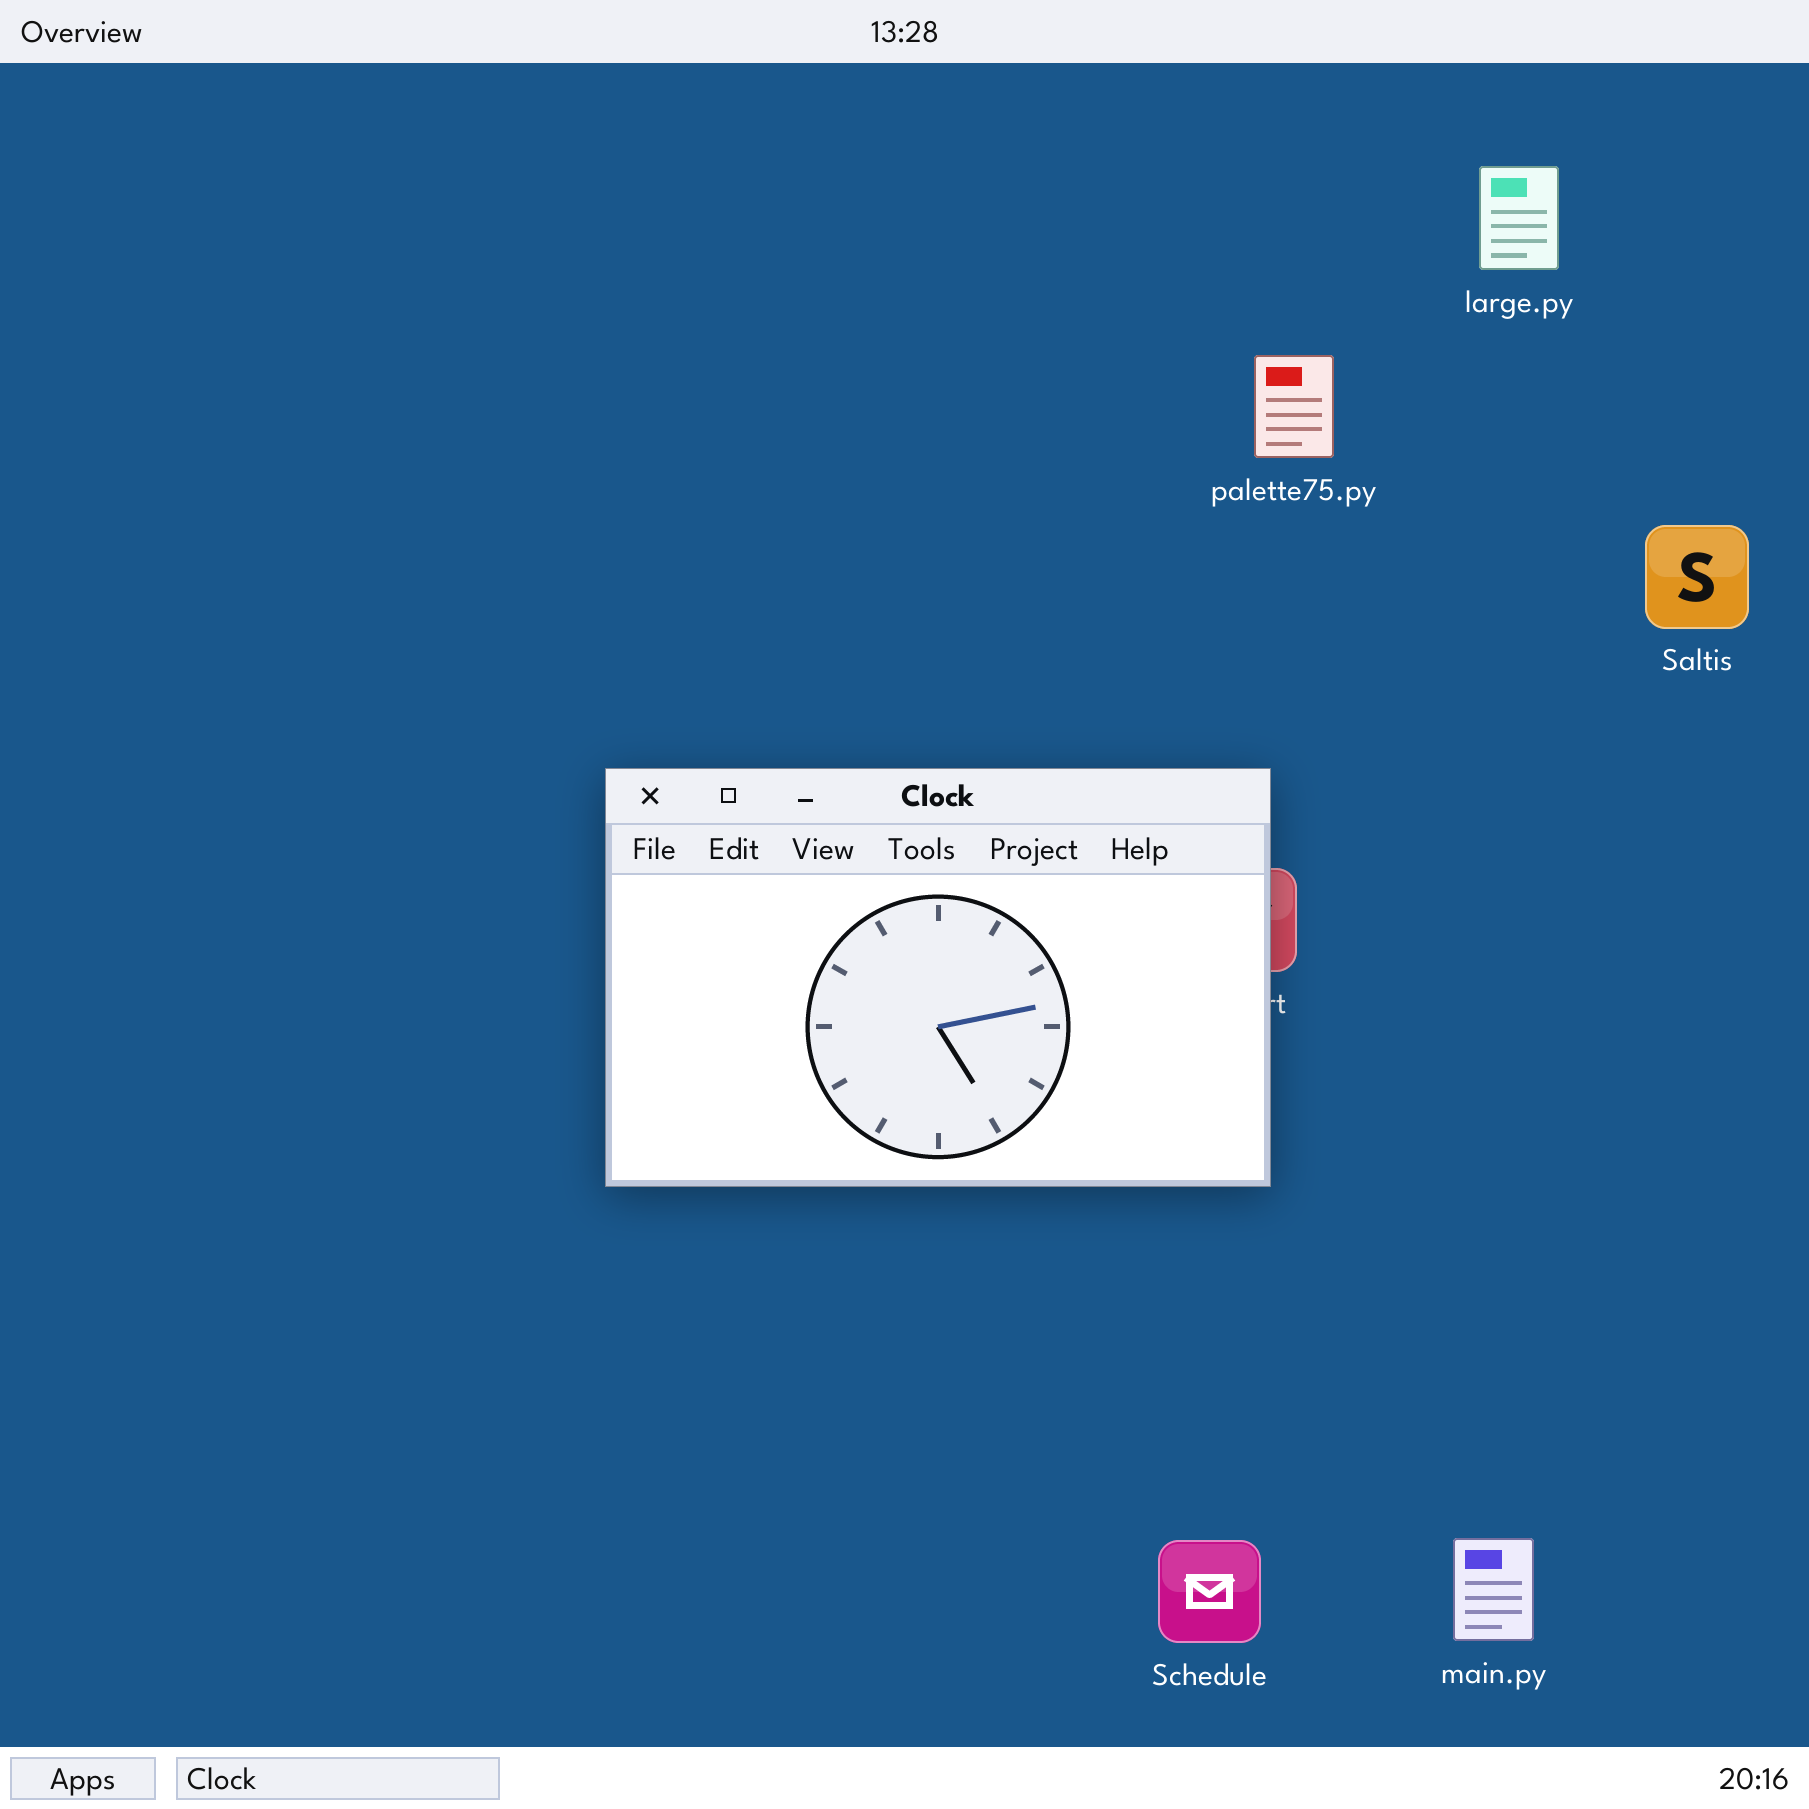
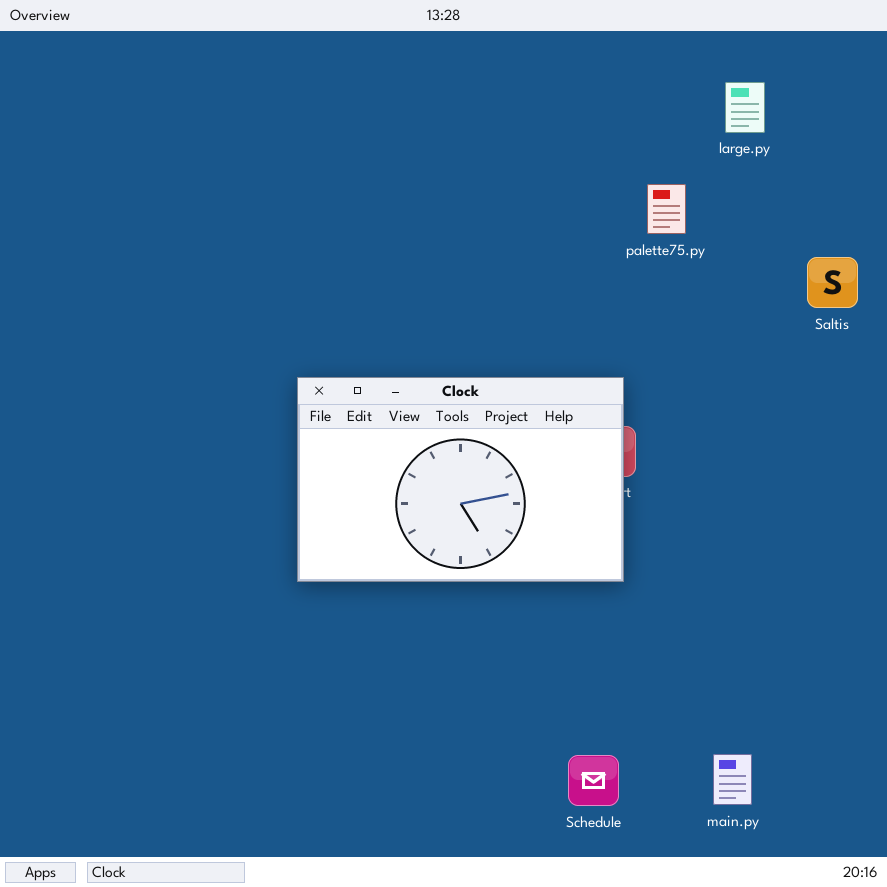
palette75.py: [1254,355,1334,458] -> [647,184,686,234], moved

